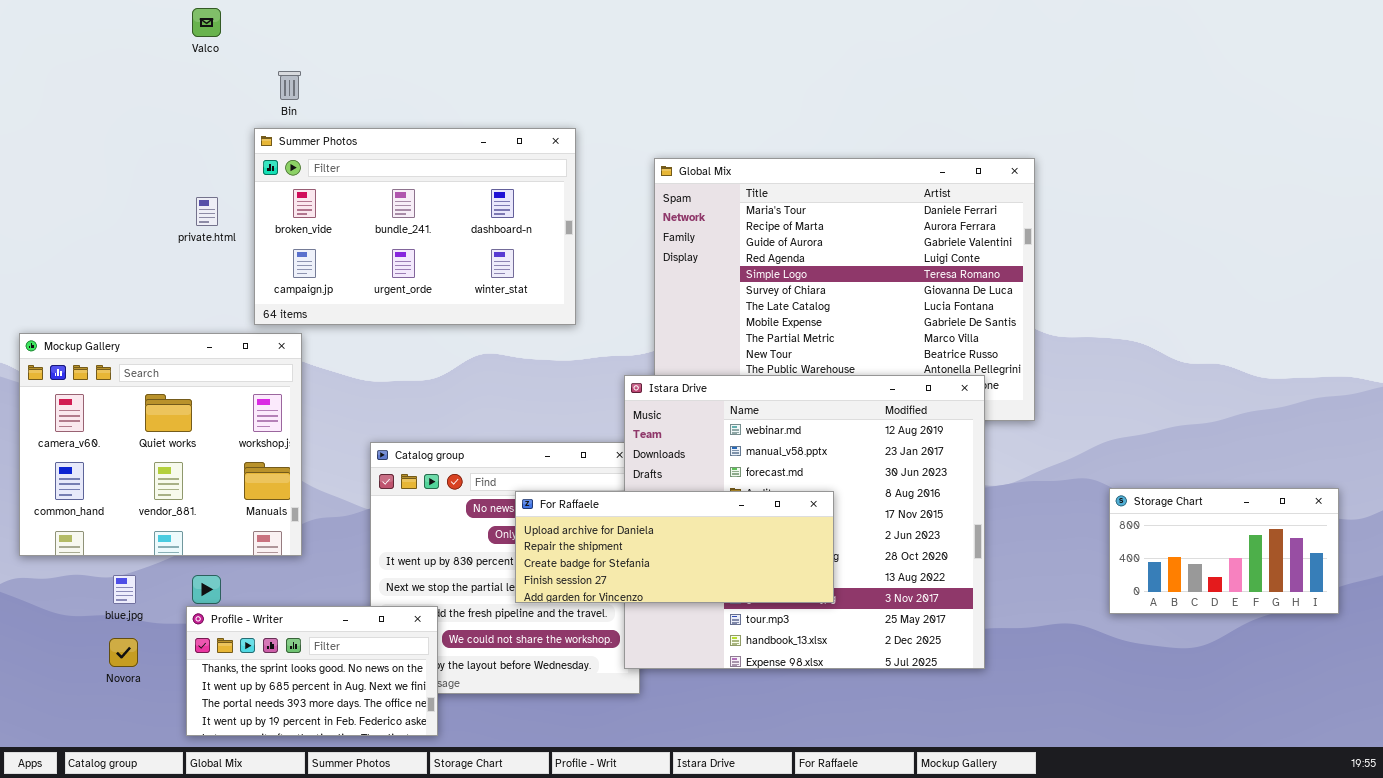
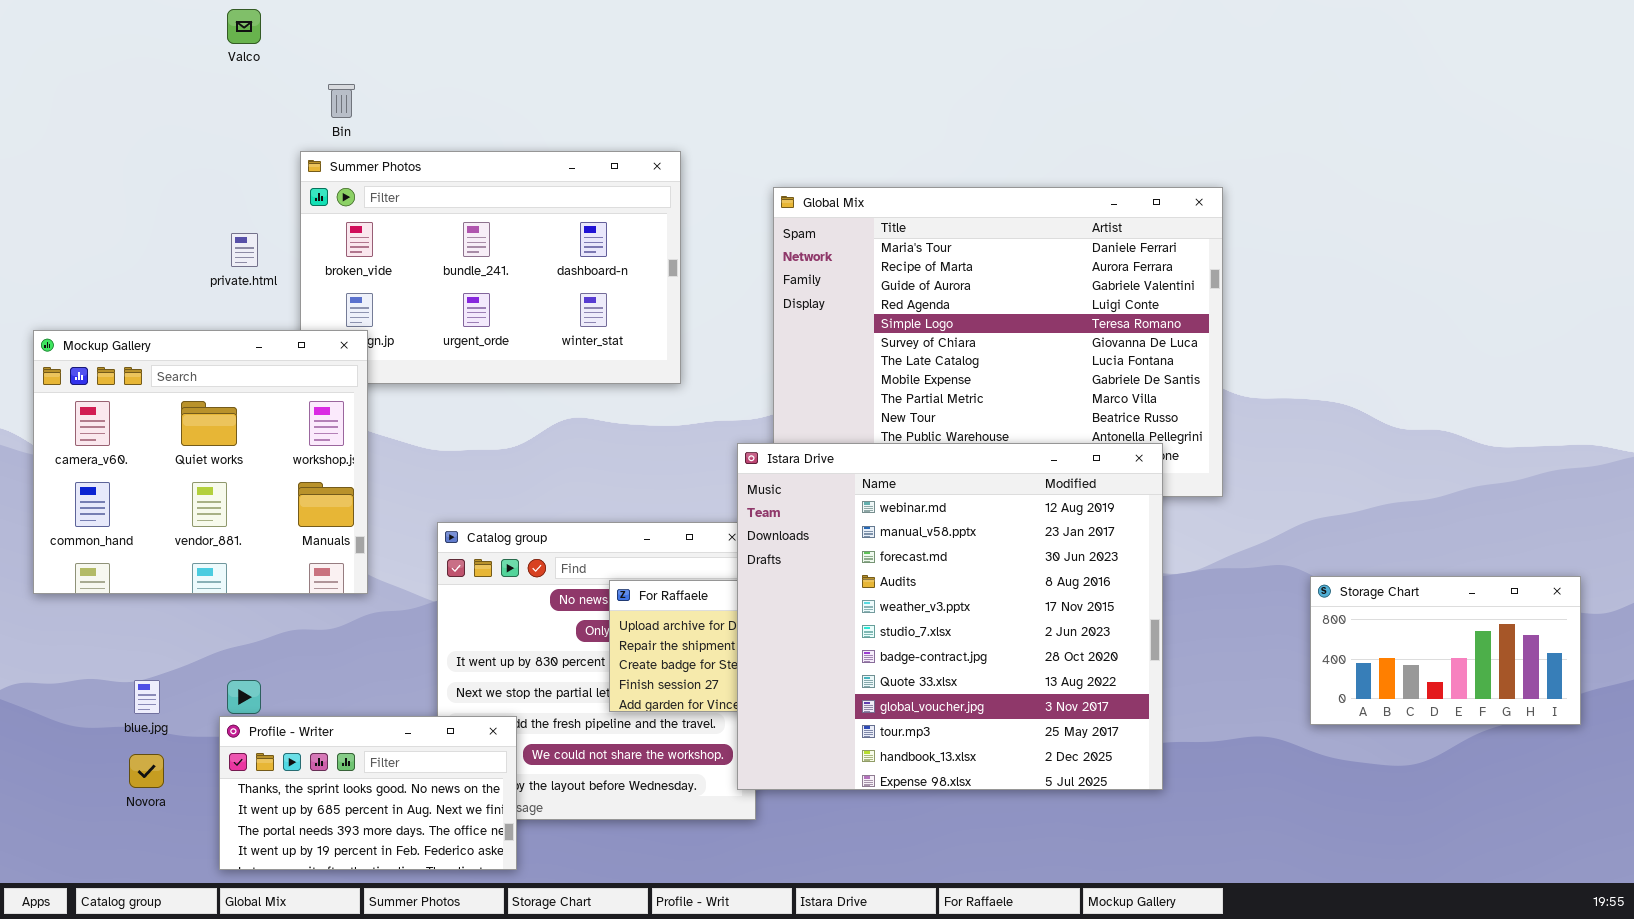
Mockup Gallery: [19,333,302,556] -> [33,330,368,594], moved
Istara Drive: [624,375,985,669] -> [737,443,1163,790], raised

